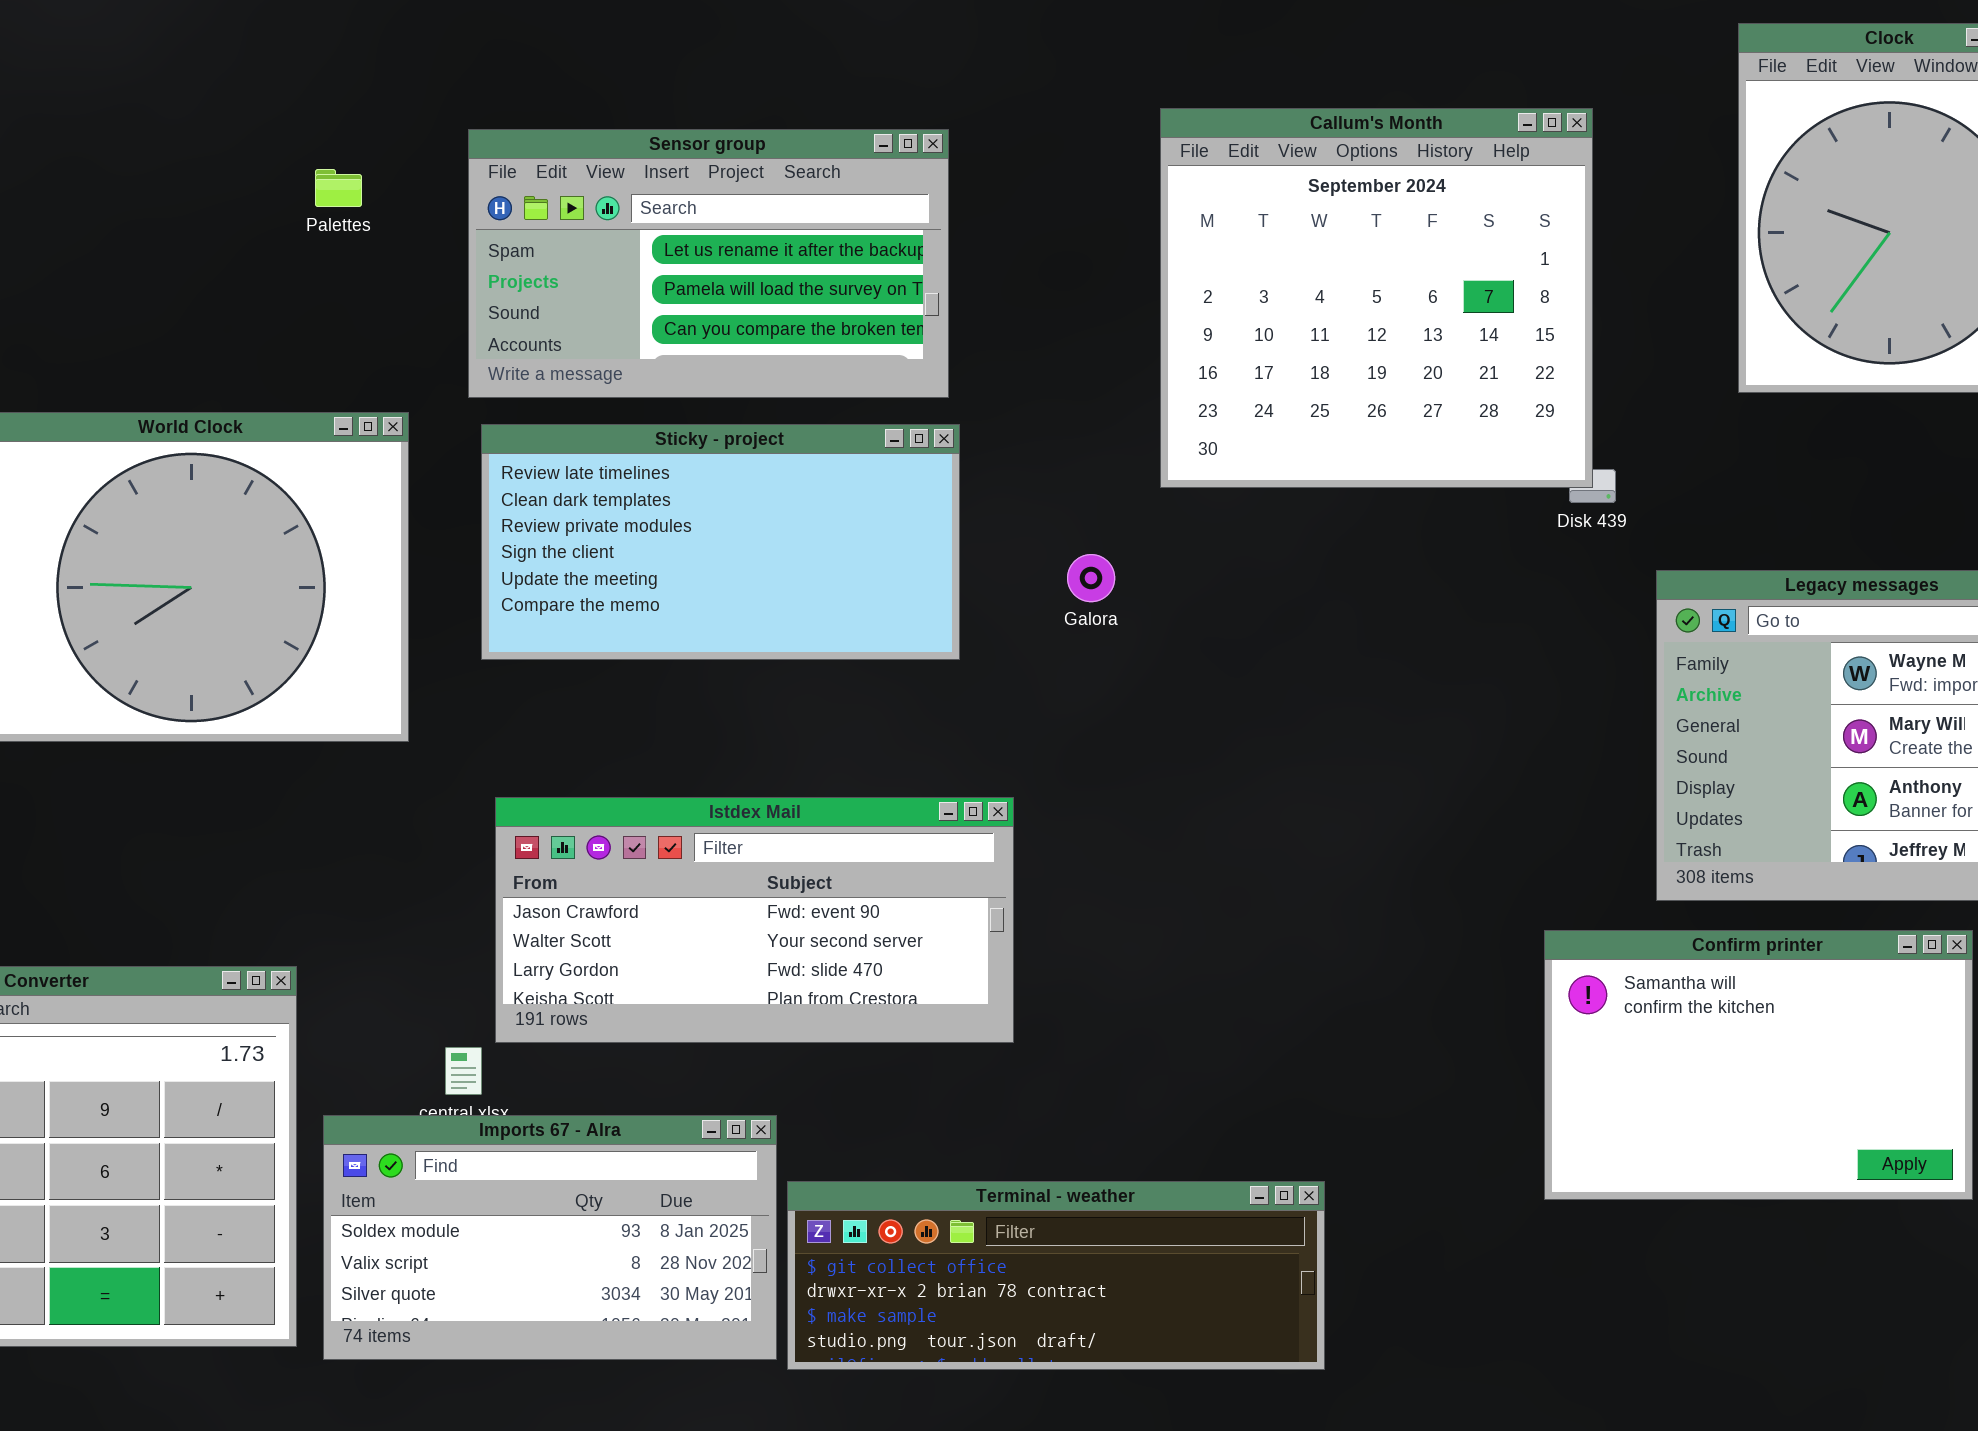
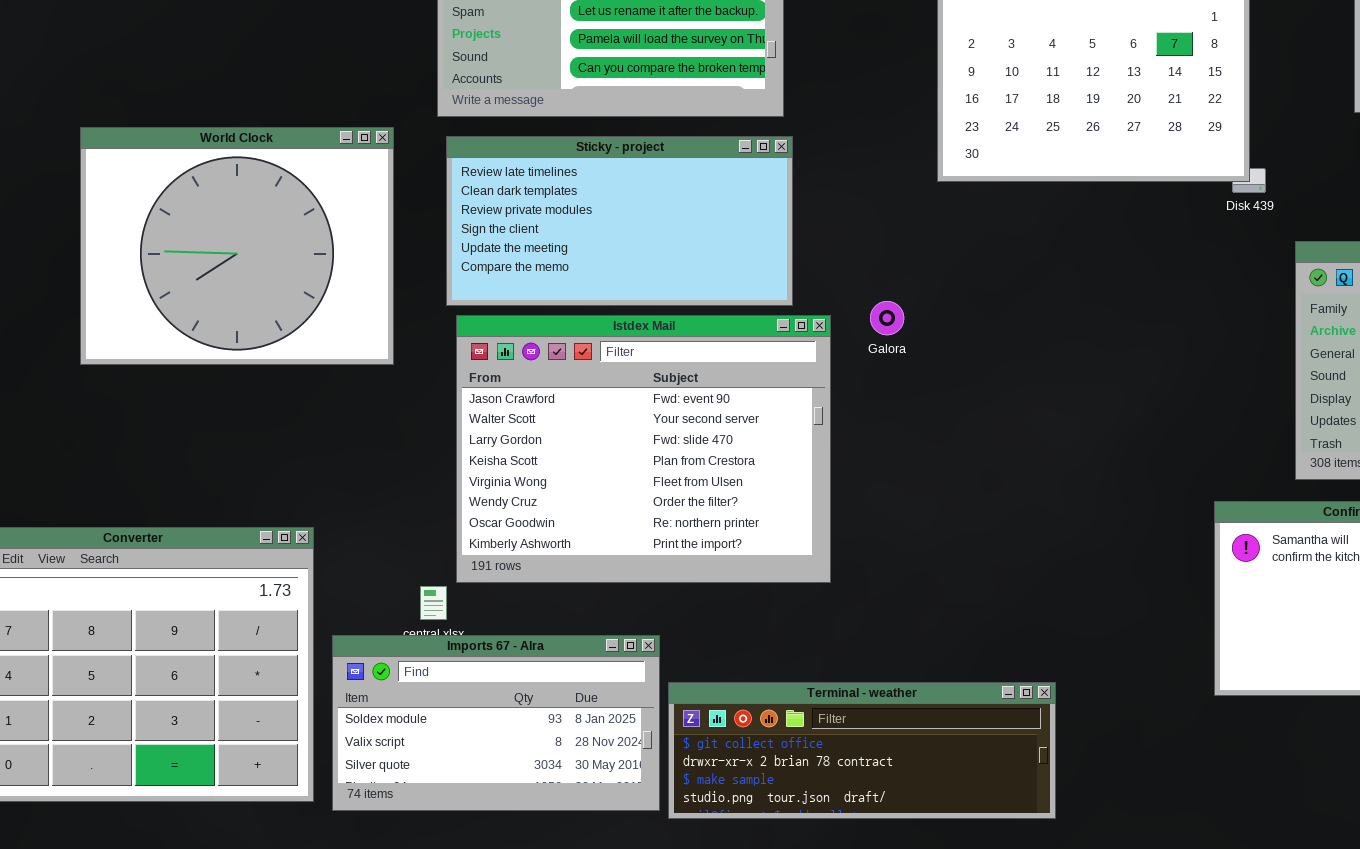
Galora: [1067,554,1115,602] -> [870,301,904,335], moved
Istdex Mail: [495,797,1014,1043] -> [456,315,831,583], resized

